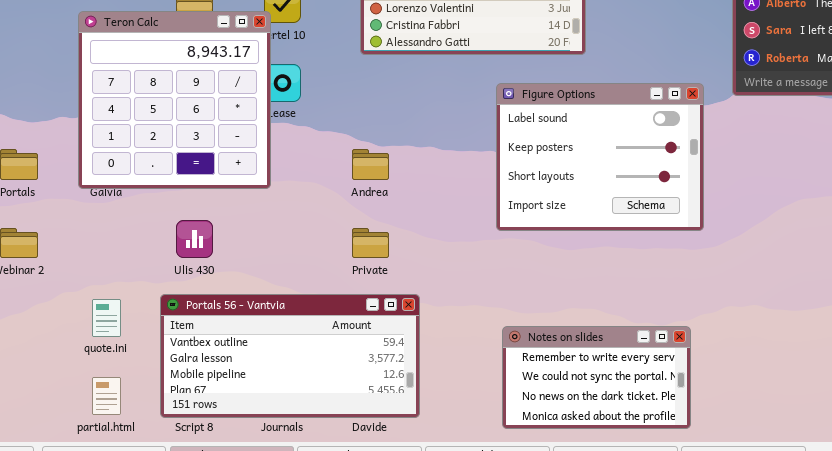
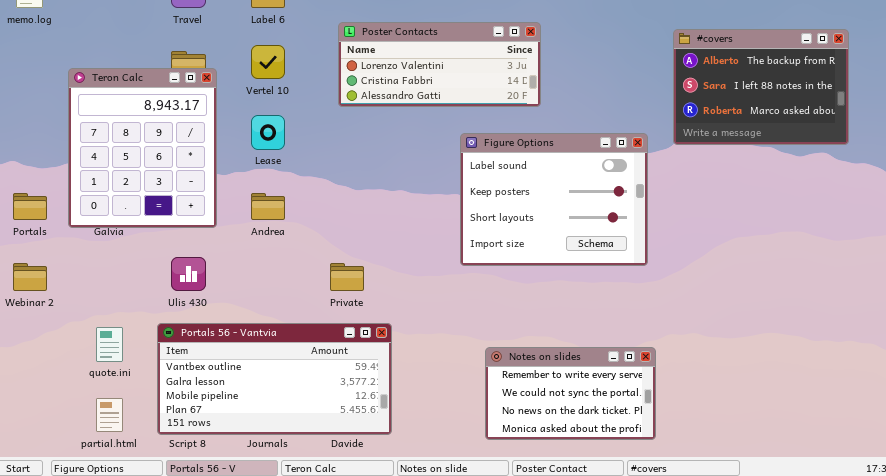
Teron Calc: [78,11,271,189] -> [68,68,217,228], moved, resized
Andrea: [352,149,389,180] -> [251,193,285,220], moved
Notes on slides: [502,326,691,429] -> [485,347,656,440], moved

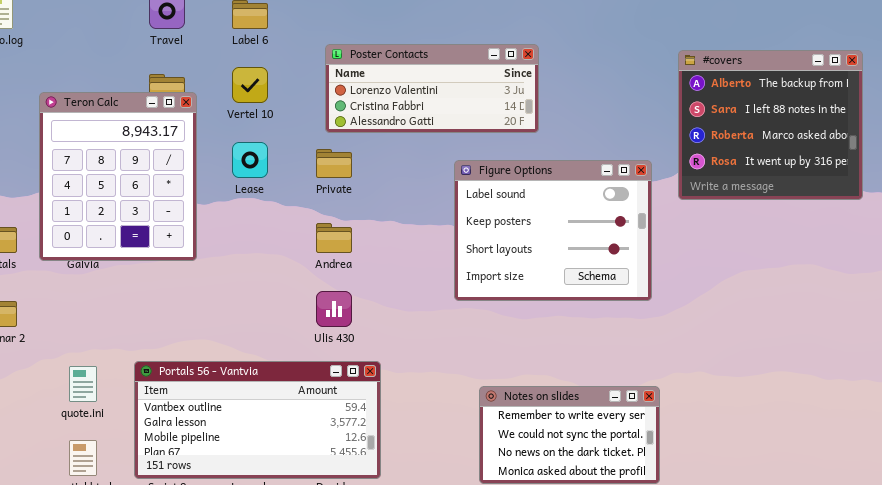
#covers: [673,29,849,145] -> [678,50,863,200], resized
Andrea: [251,193,285,220] -> [316,223,352,253], moved
Ulis 430: [171,257,206,291] -> [316,291,352,327], moved
Private: [330,263,364,291] -> [316,149,352,178], moved

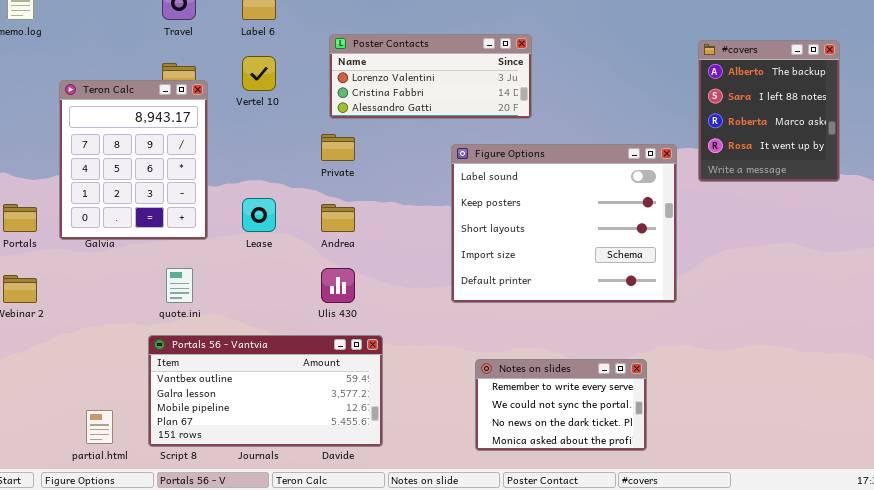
#covers: [678,50,863,200] -> [698,40,840,182], resized
Lease: [232,142,268,178] -> [242,198,276,232], moved
Figure Options: [454,160,652,301] -> [451,144,677,303], resized
quote.ini: [69,366,97,402] -> [166,268,193,303], moved

